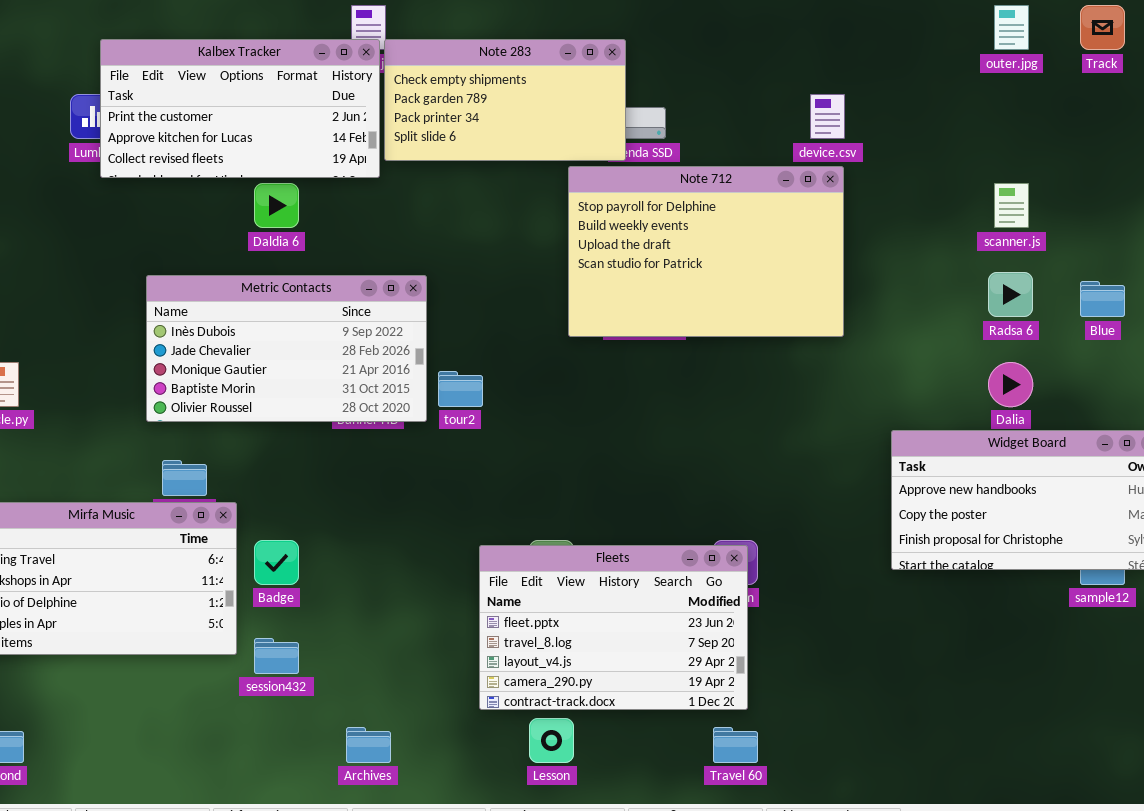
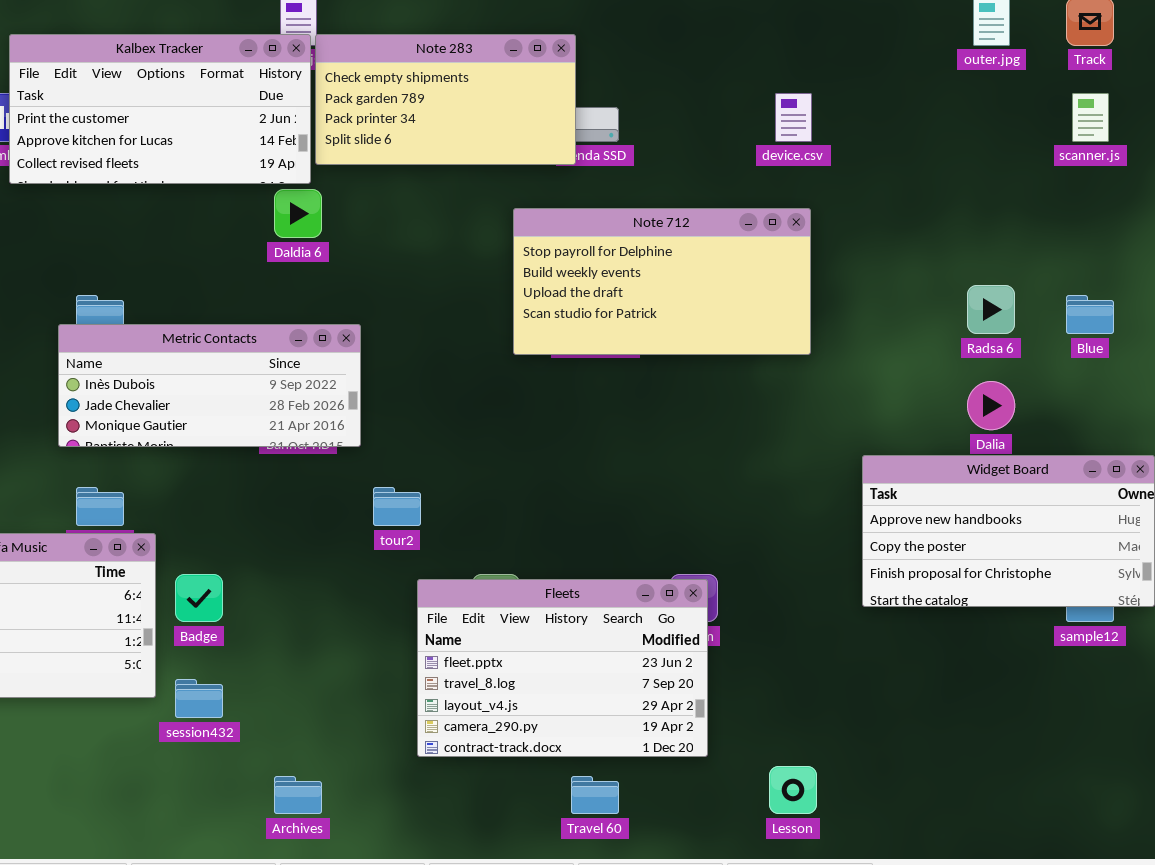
Note 712: [568,166,844,337] -> [513,208,811,355], resized
Daldia 6: [254,183,299,228] -> [274,189,322,238], moved
scanner.js: [994,183,1029,228] -> [1072,93,1109,142], moved
Metric Contacts: [146,275,427,422] -> [58,324,361,447], resized
tour2: [438,371,483,407] -> [373,487,421,526], moved
Lesson: [529,718,574,763] -> [769,766,817,814], moved
Travel 60: [713,727,758,763] -> [571,776,619,814], moved

